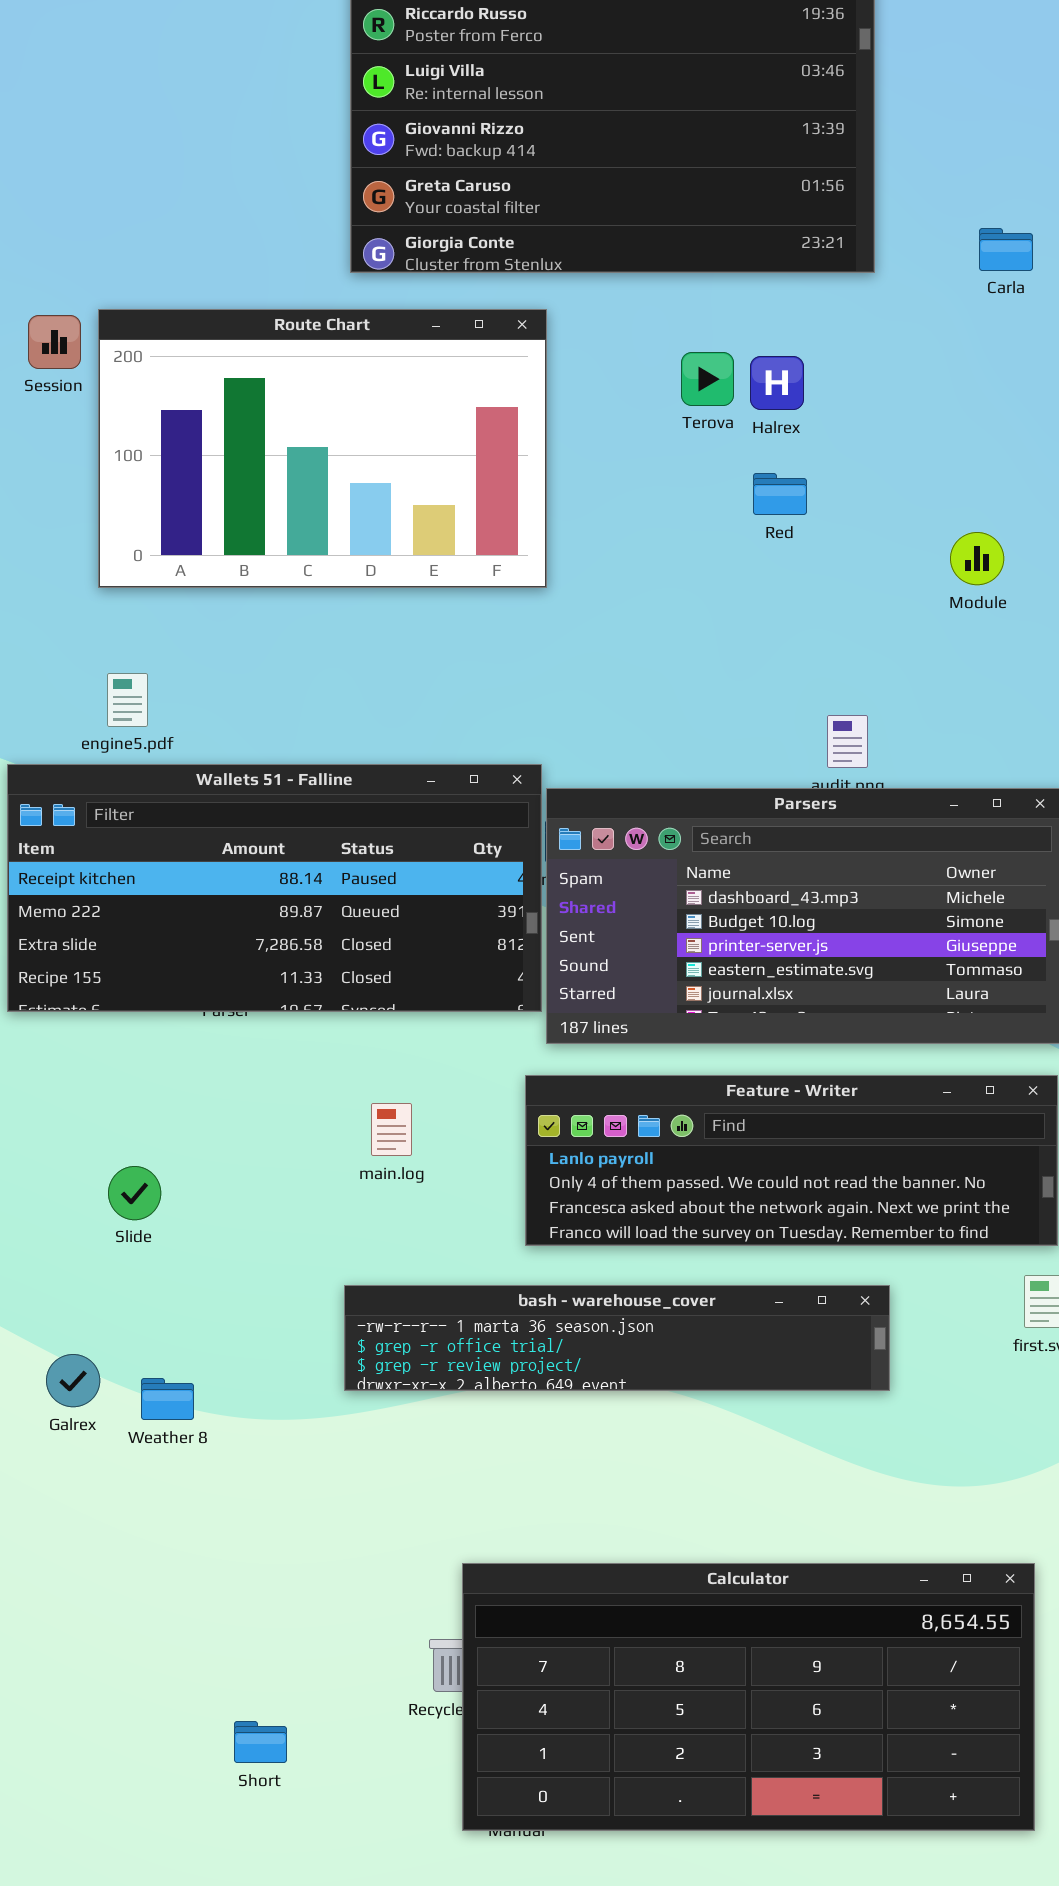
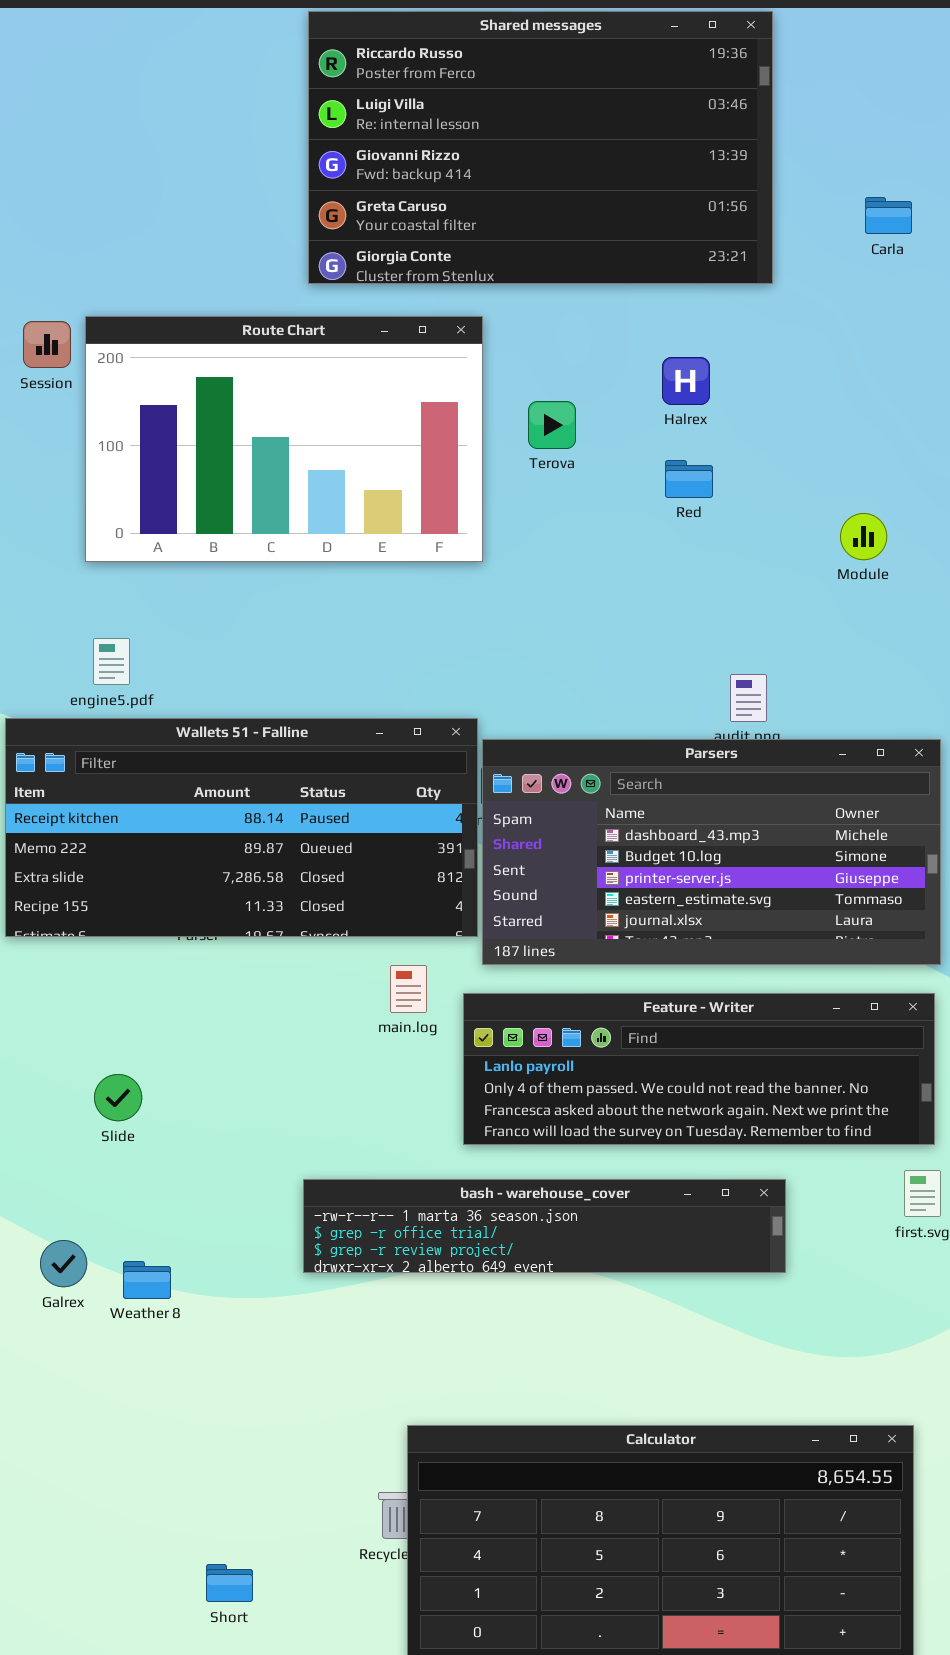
Carla: [979,228,1033,271] -> [865,197,912,234], moved
Terova: [681,352,734,406] -> [528,401,576,449], moved
main.log: [371,1103,412,1156] -> [390,965,427,1013], moved

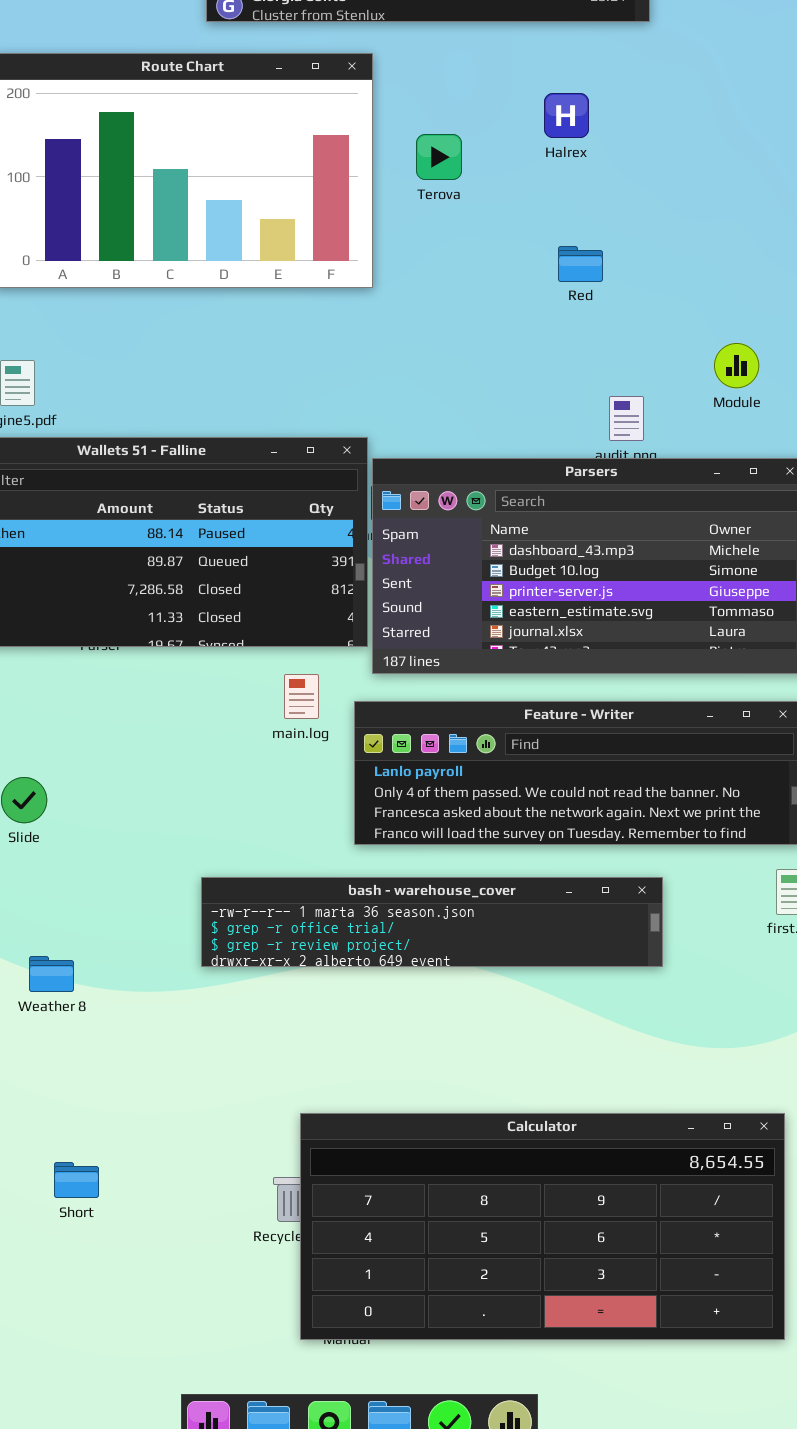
Red: [665,460,713,498] -> [558,246,603,282], moved
Module: [840,513,887,560] -> [714,343,759,388], moved
Short: [206,1564,253,1602] -> [54,1162,99,1198], moved

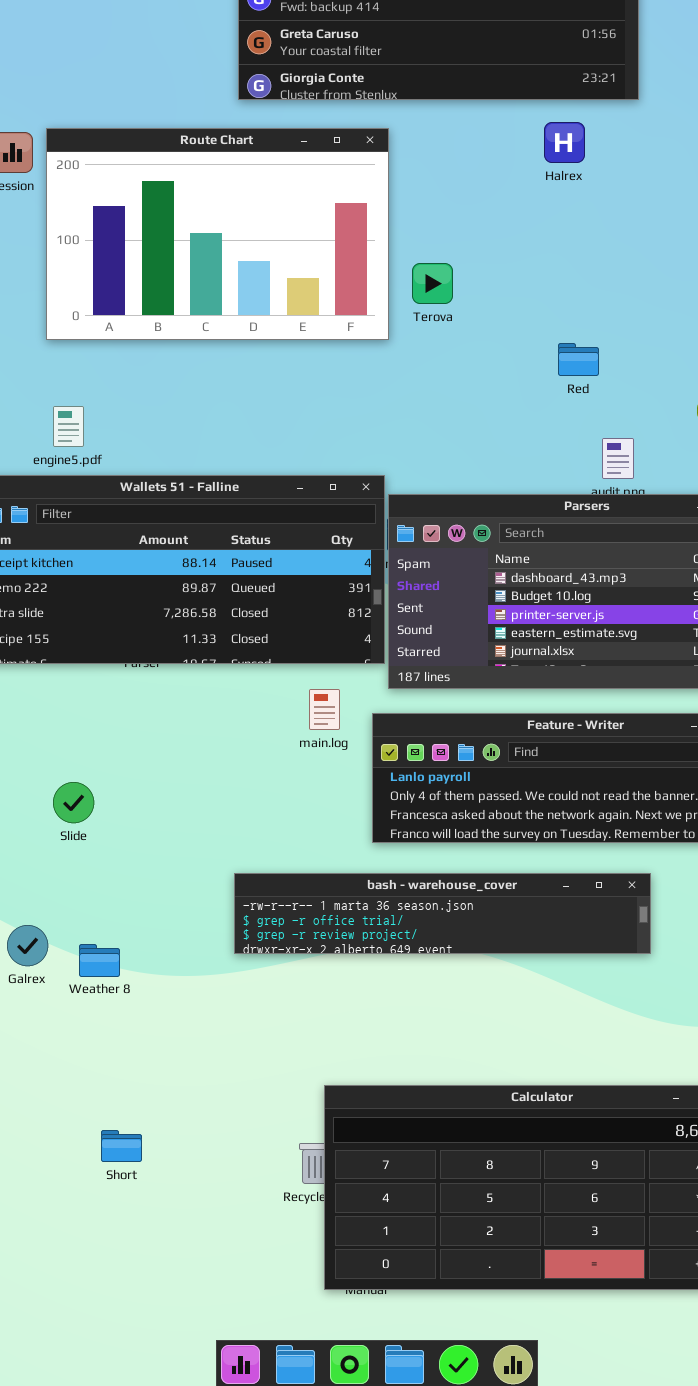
Halrex: [544,93,589,138] -> [544,122,585,163], moved
Terova: [416,134,462,180] -> [412,263,453,304], moved
Red: [558,246,603,282] -> [558,343,599,376], moved

